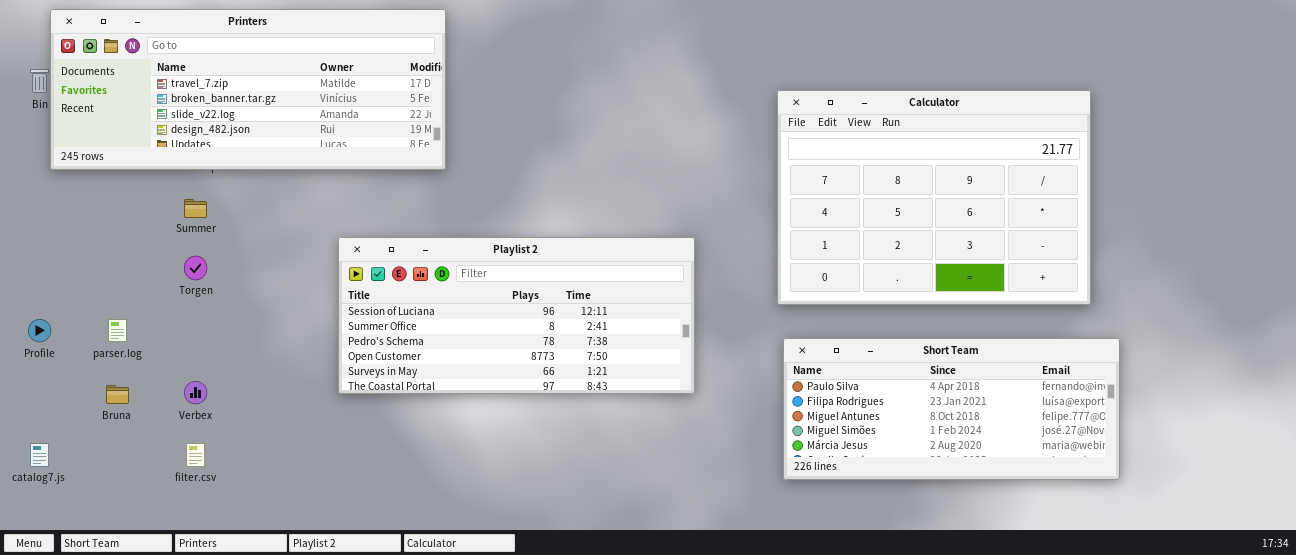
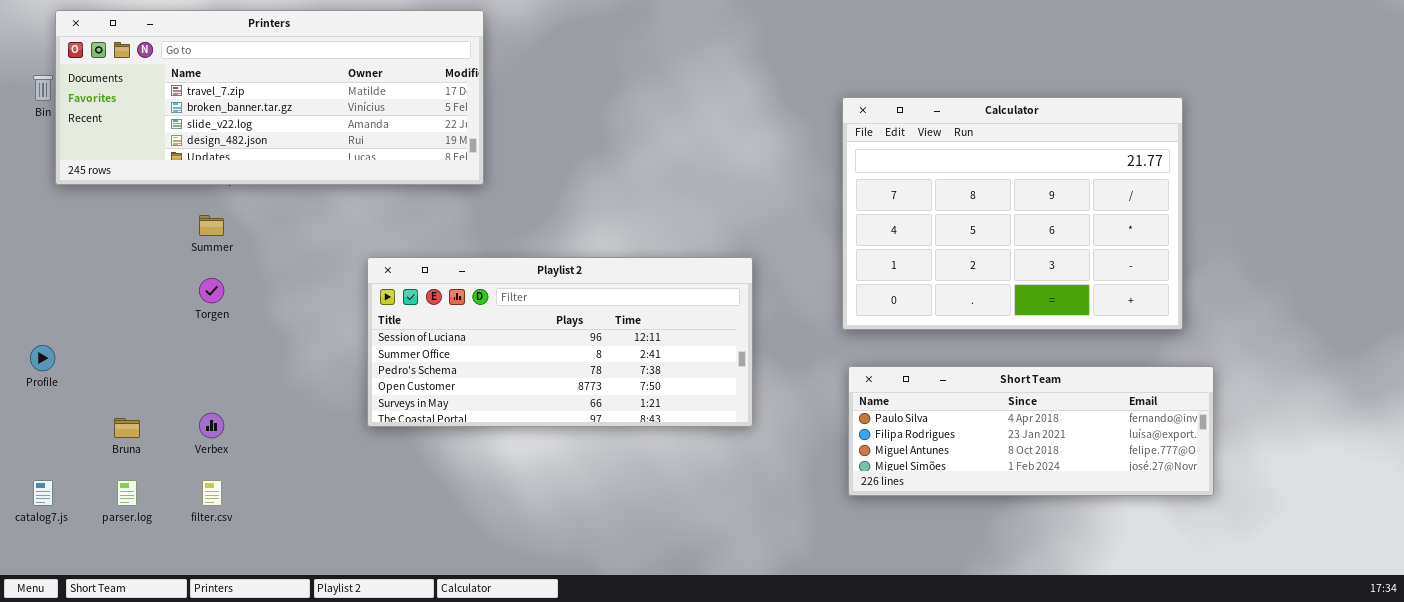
parser.log: [108,319,127,342] -> [117,480,137,506], moved
Short Team: [783,338,1120,480] -> [848,366,1214,496], resized

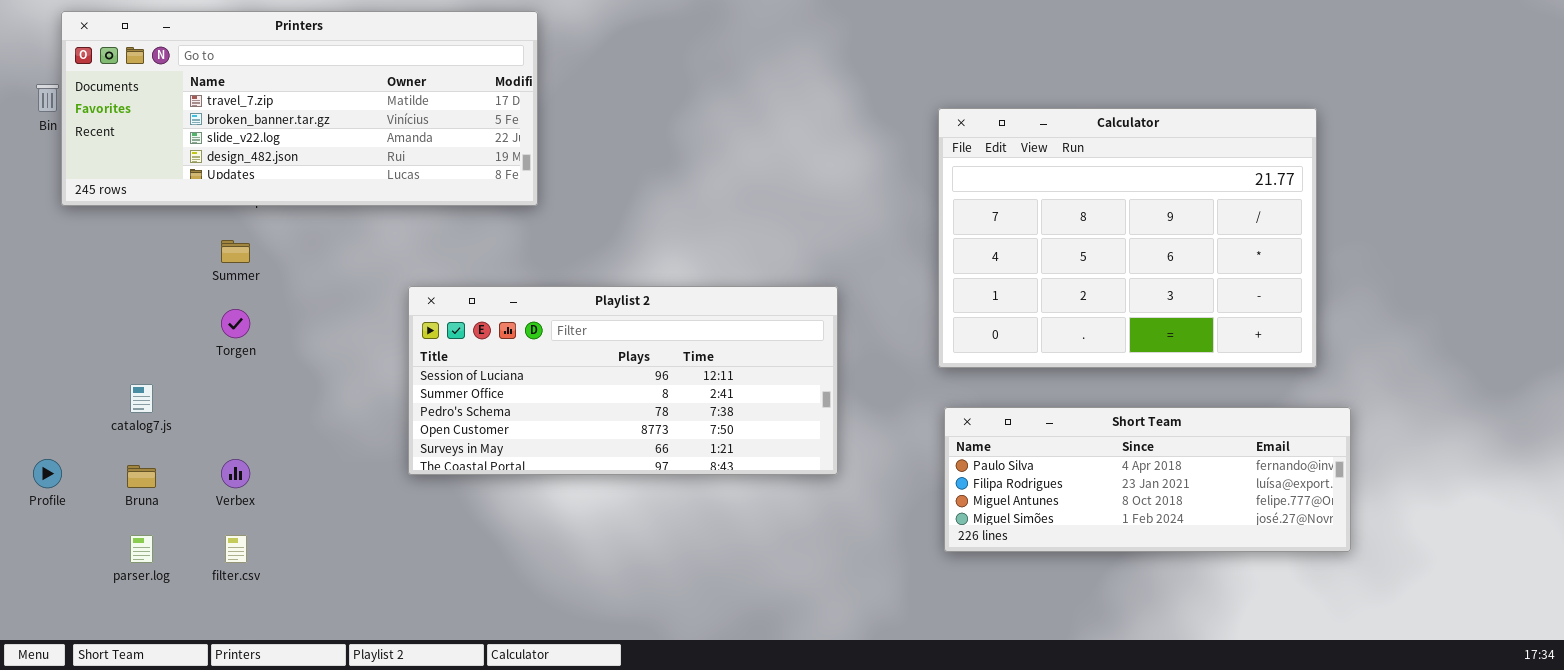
Profile: [30,345,55,371] -> [33,459,62,488], moved
catalog7.js: [33,480,53,506] -> [130,384,153,413], moved

